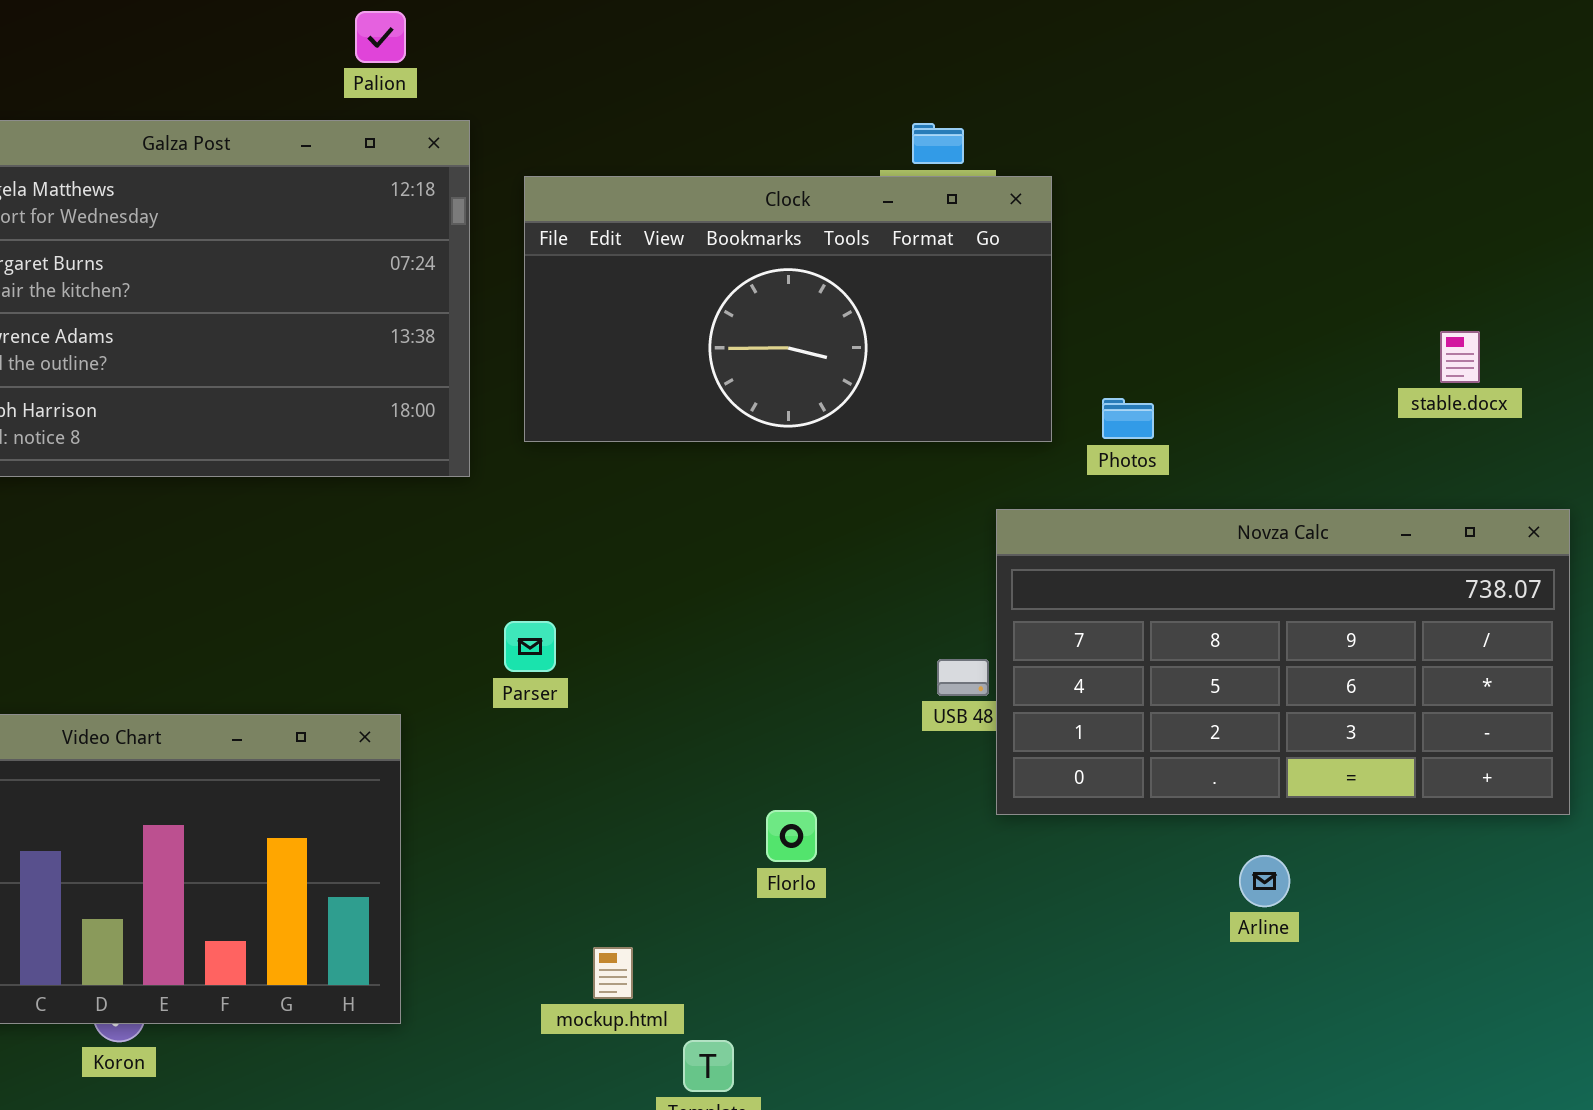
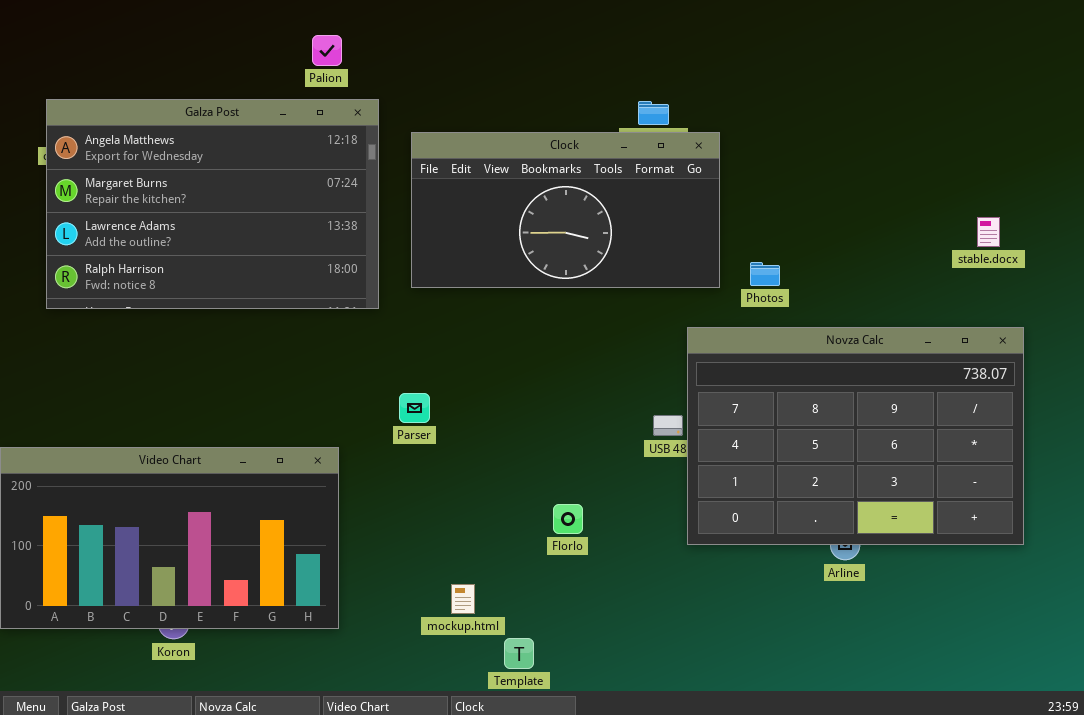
stable.docx: [1440,331,1480,383] -> [977,217,1000,247], moved
Novza Calc: [996,509,1570,815] -> [687,327,1024,545], resized

